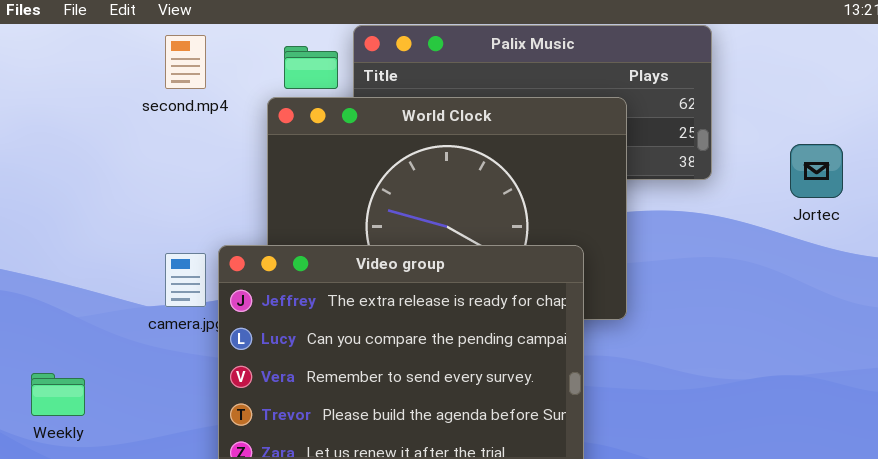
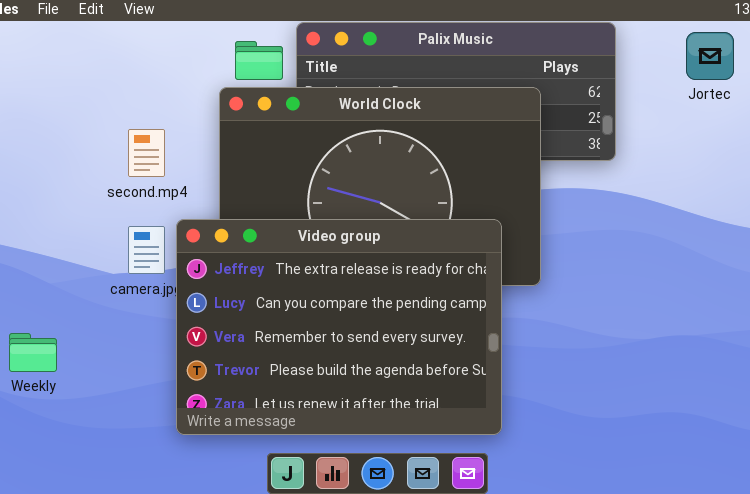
second.mp4: [165,35,206,89] -> [128,129,165,177], moved
Jortec: [790,144,843,198] -> [686,32,734,80], moved

